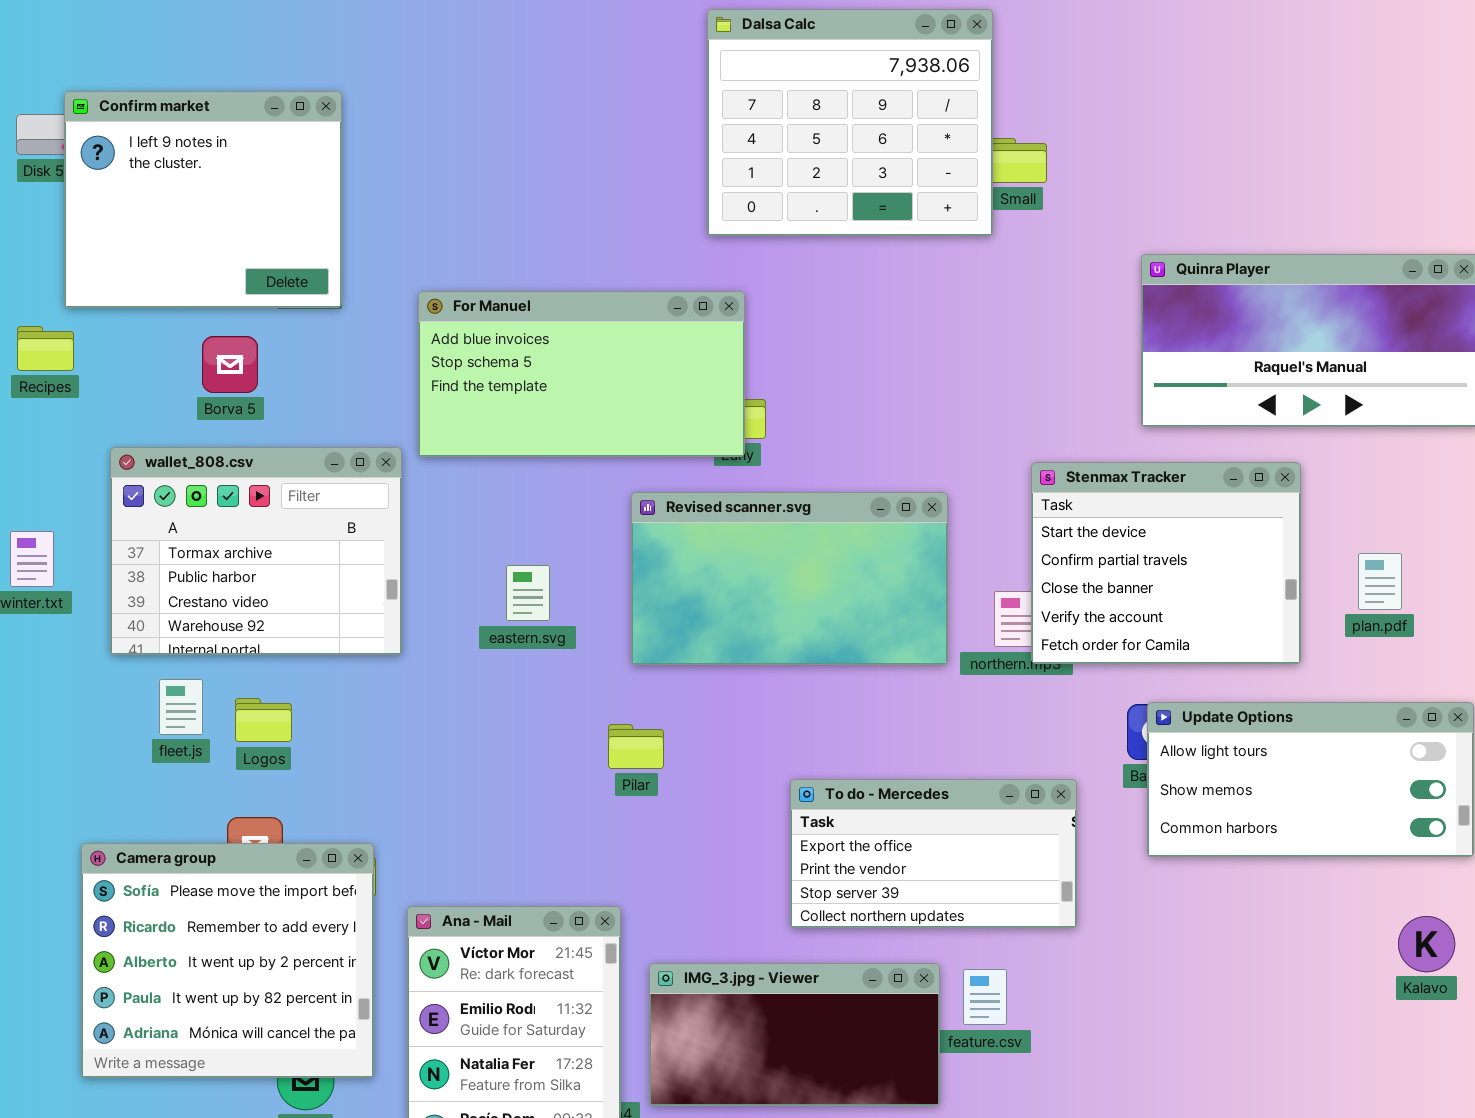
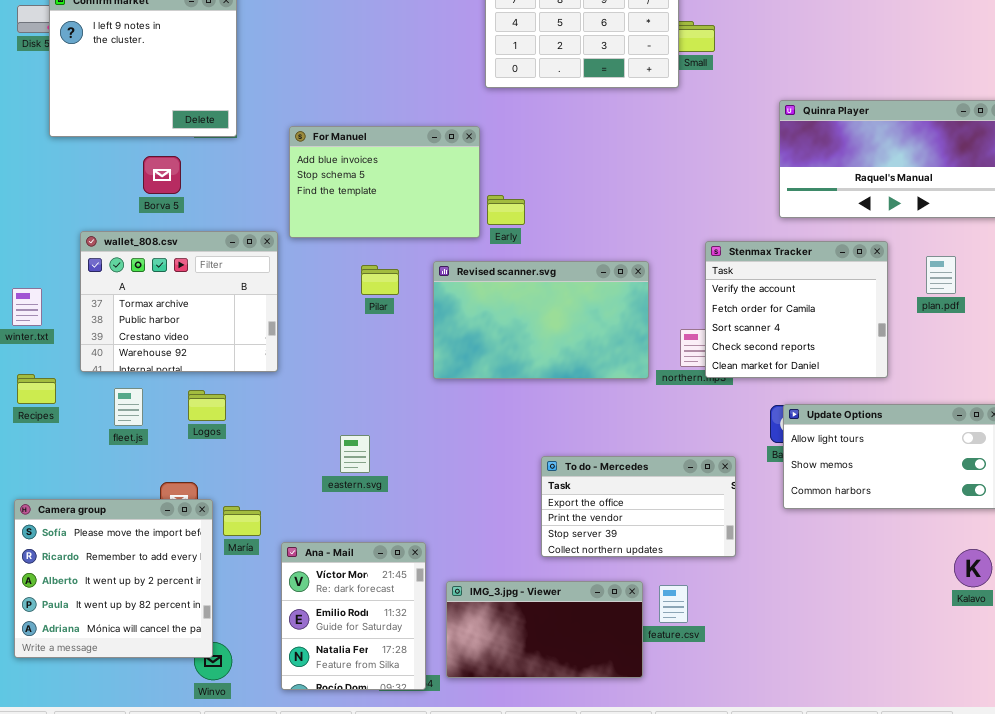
For Manuel: [418,291,745,457] -> [289,126,480,238], resized
Recipes: [17,326,74,371] -> [17,374,56,404], moved
Stenmax Tracker: [1031,462,1301,664] -> [705,241,888,378], scrolled down 3 rows
plan.pdf: [1358,553,1402,610] -> [926,256,956,294], moved
eastern.svg: [506,565,550,621] -> [340,435,370,473], moved
Logos: [235,698,292,742] -> [188,390,226,421], moved
Pilar: [608,724,664,769] -> [361,265,399,295], moved
Camera group: [81,843,374,1078] -> [14,499,213,658], moved

